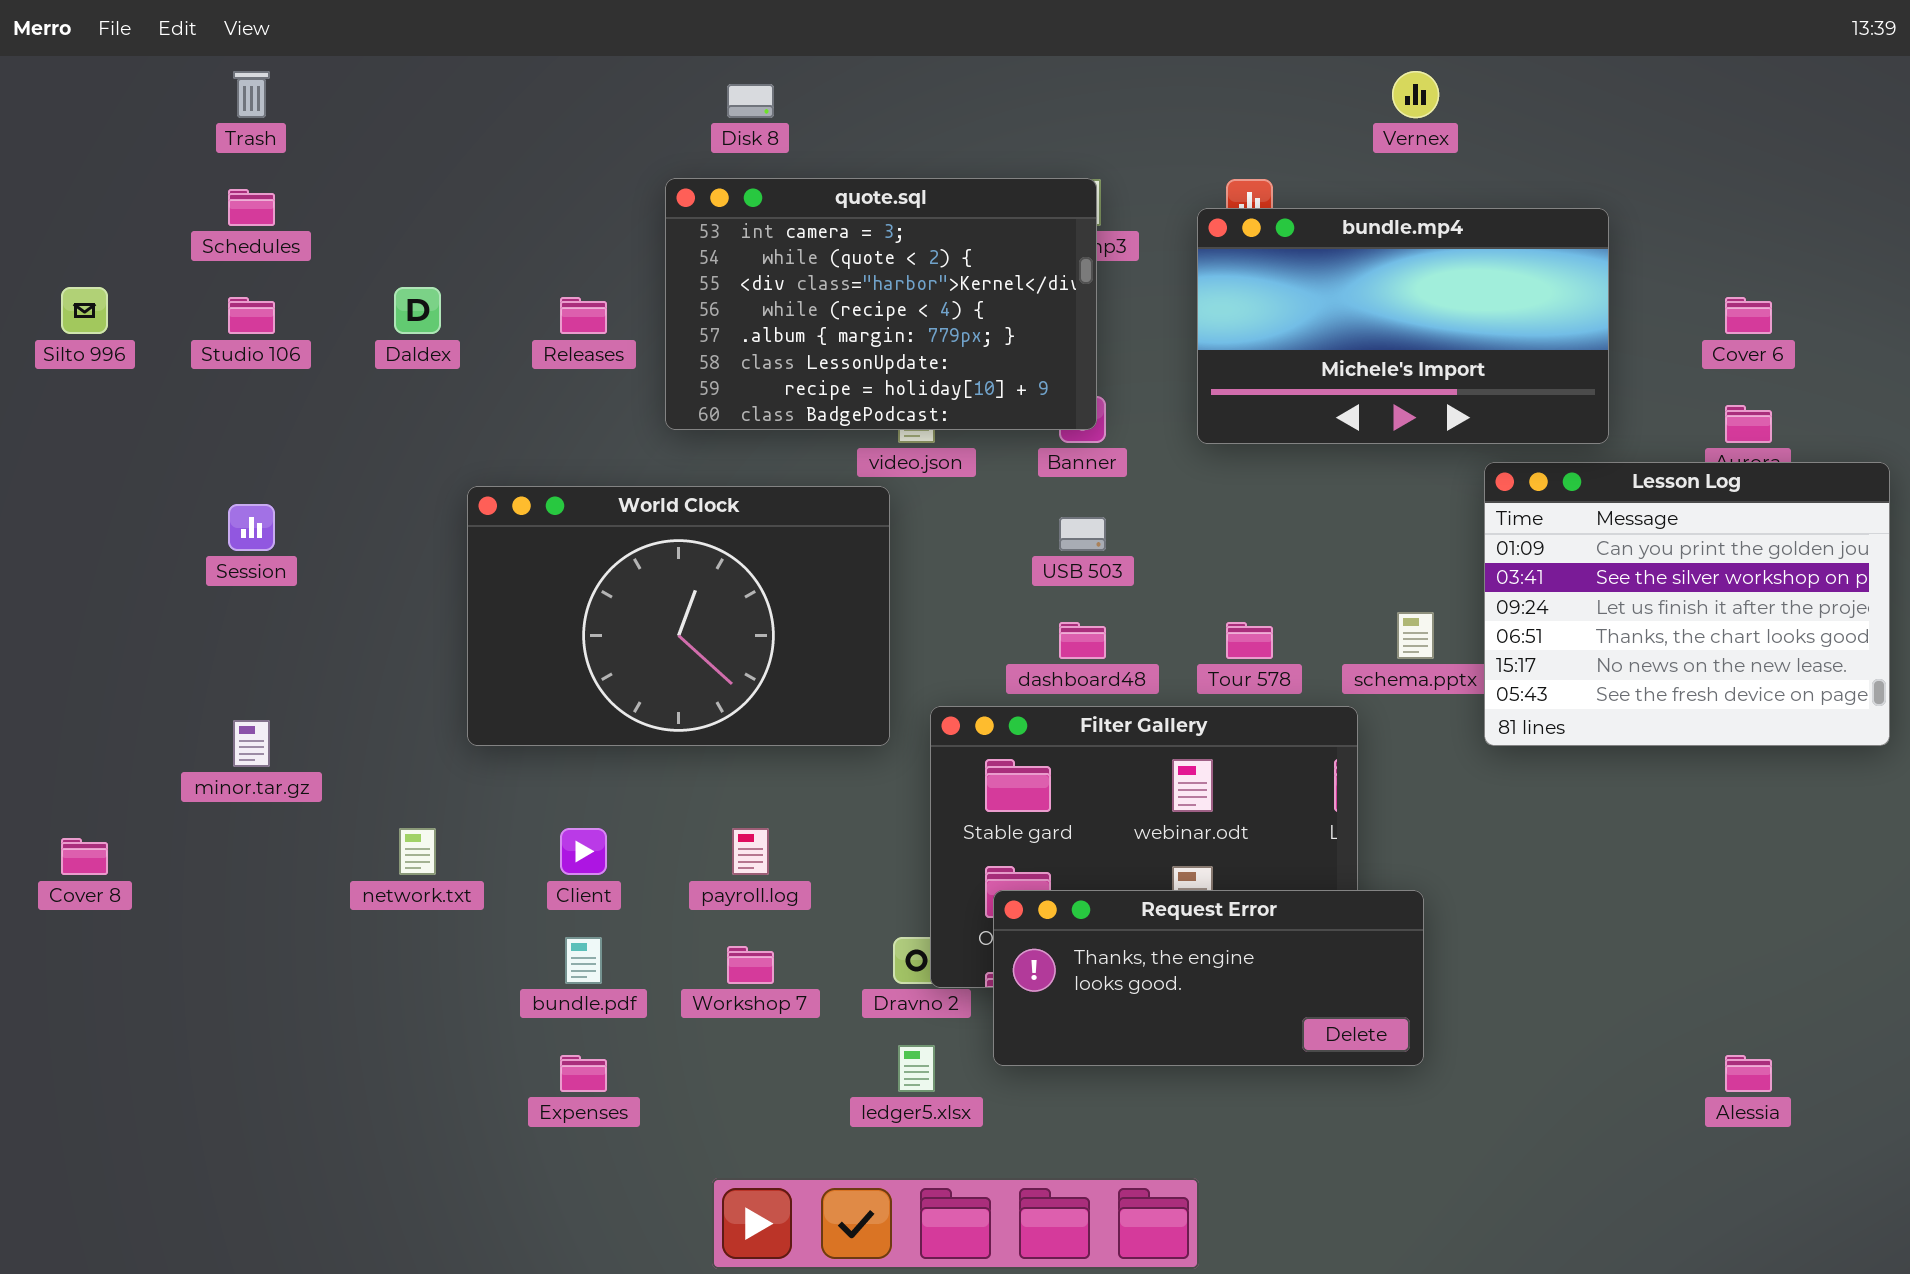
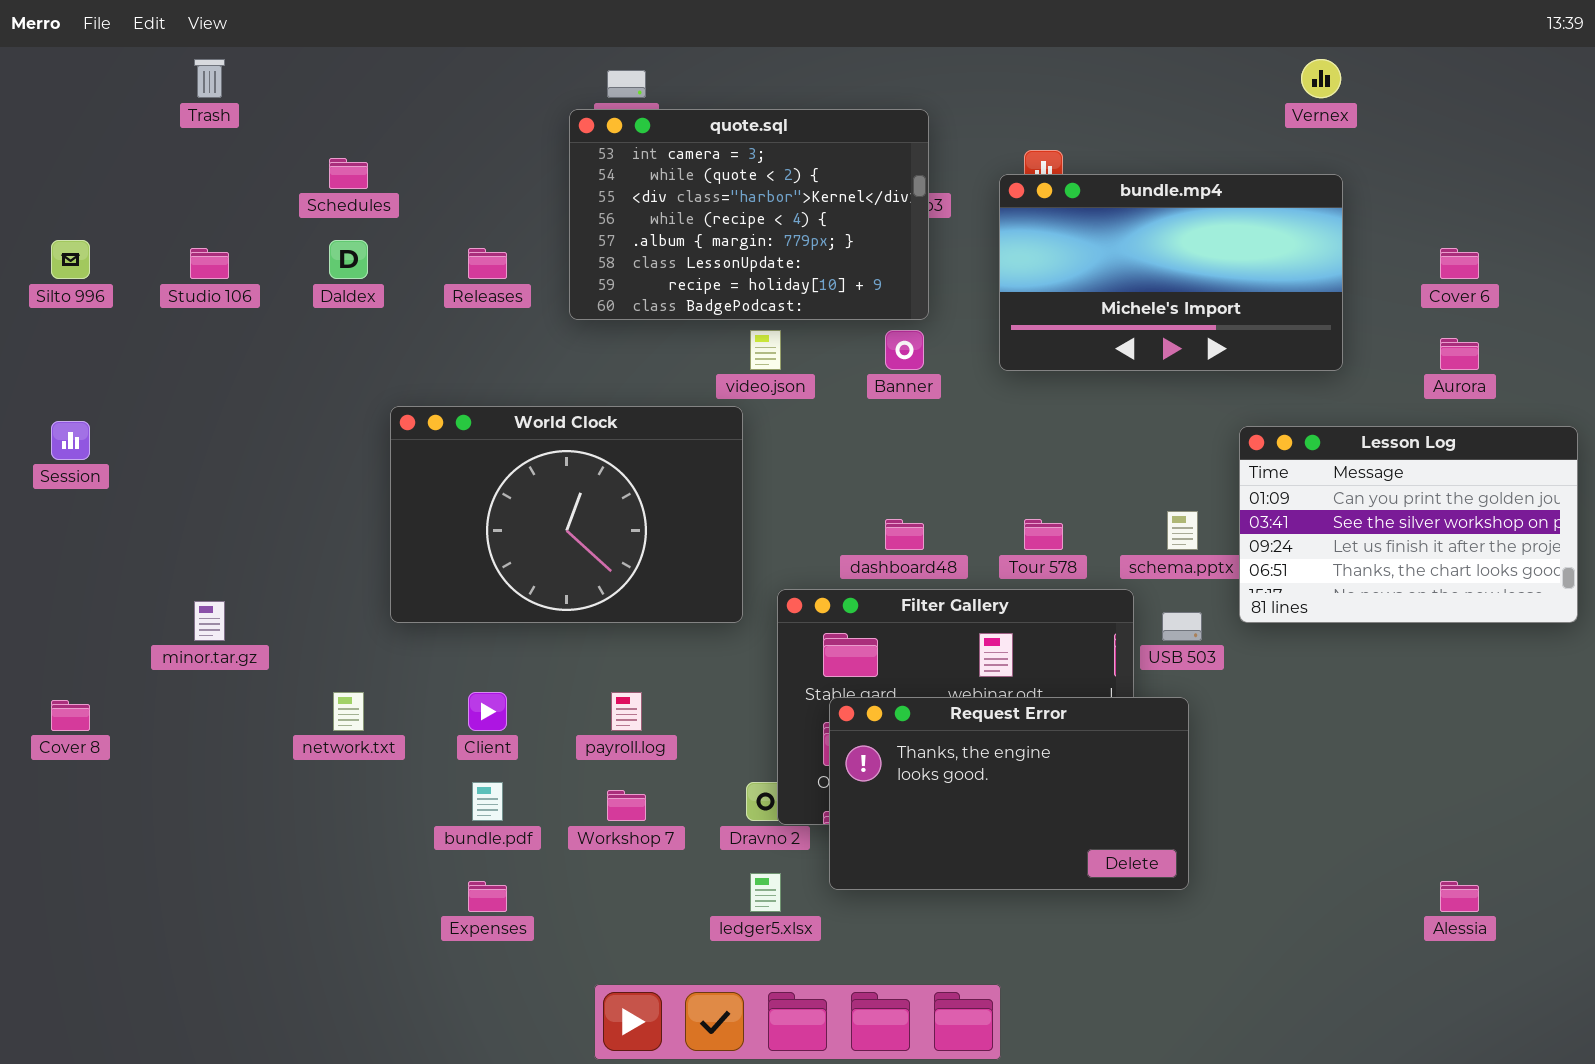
Vernex: [1392,71,1439,118] -> [1301,59,1341,98], moved
quote.sql: [665,178,1097,430] -> [569,109,929,320], moved
Schedules: [228,189,275,226] -> [329,158,368,189], moved
Lesson Log: [1484,462,1890,746] -> [1239,426,1578,623], resized
Session: [228,504,275,551] -> [51,421,90,460], moved
USB 503: [1059,517,1106,551] -> [1162,612,1202,641], moved
Request Error: [993,890,1424,1066] -> [829,697,1189,890], resized

